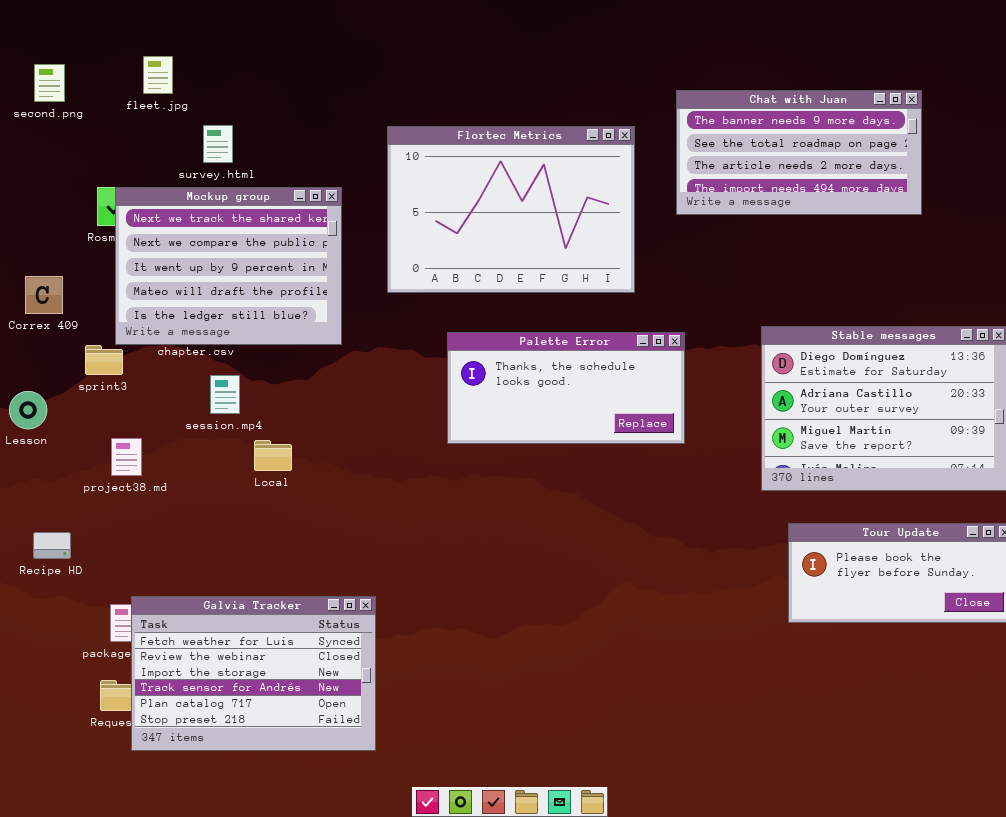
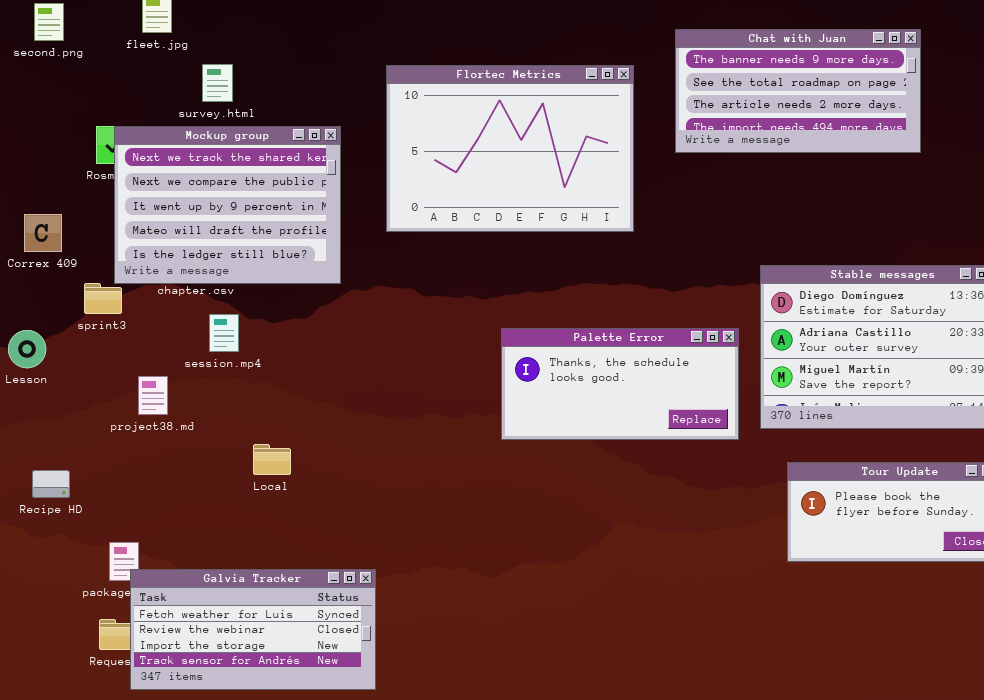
Palette Error: [447,332,685,444] -> [501,328,739,440], moved
project38.md: [111,438,142,476] -> [138,376,168,415], moved
Local: [254,440,292,471] -> [253,444,291,475], moved
Galvia Tracker: [131,596,376,751] -> [130,569,376,690], resized

